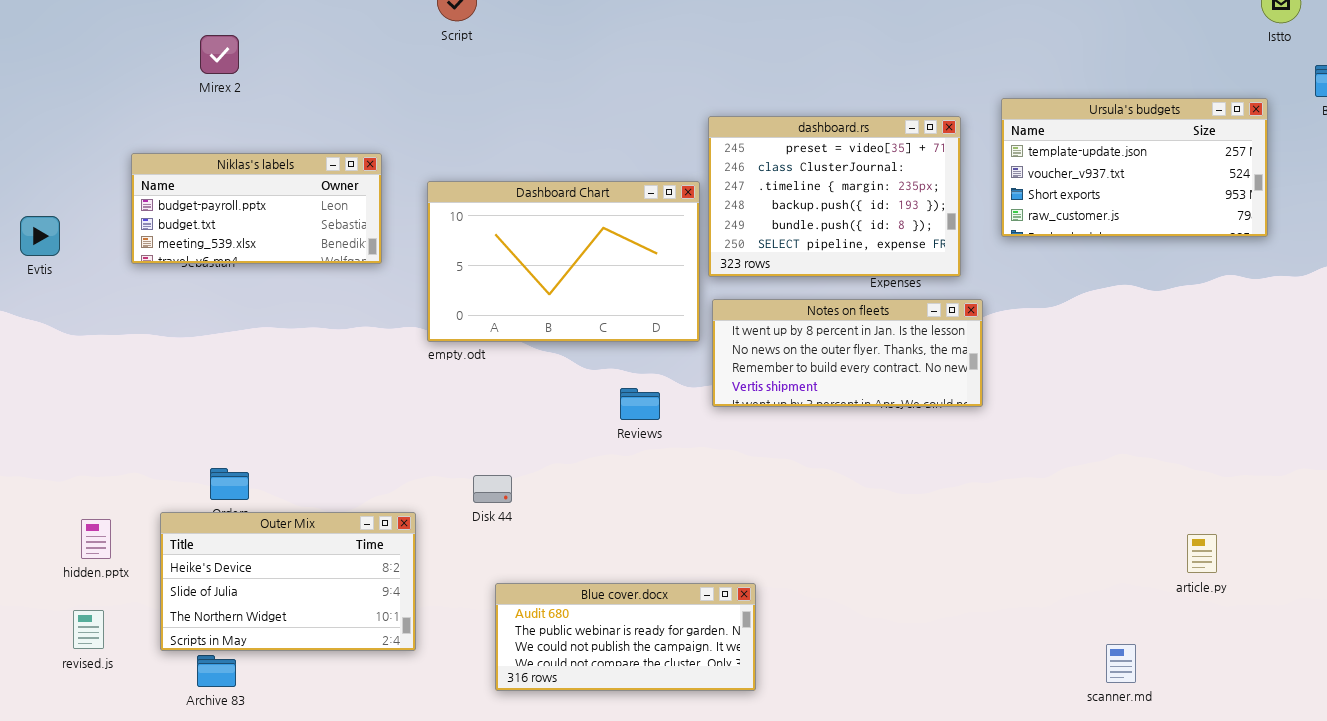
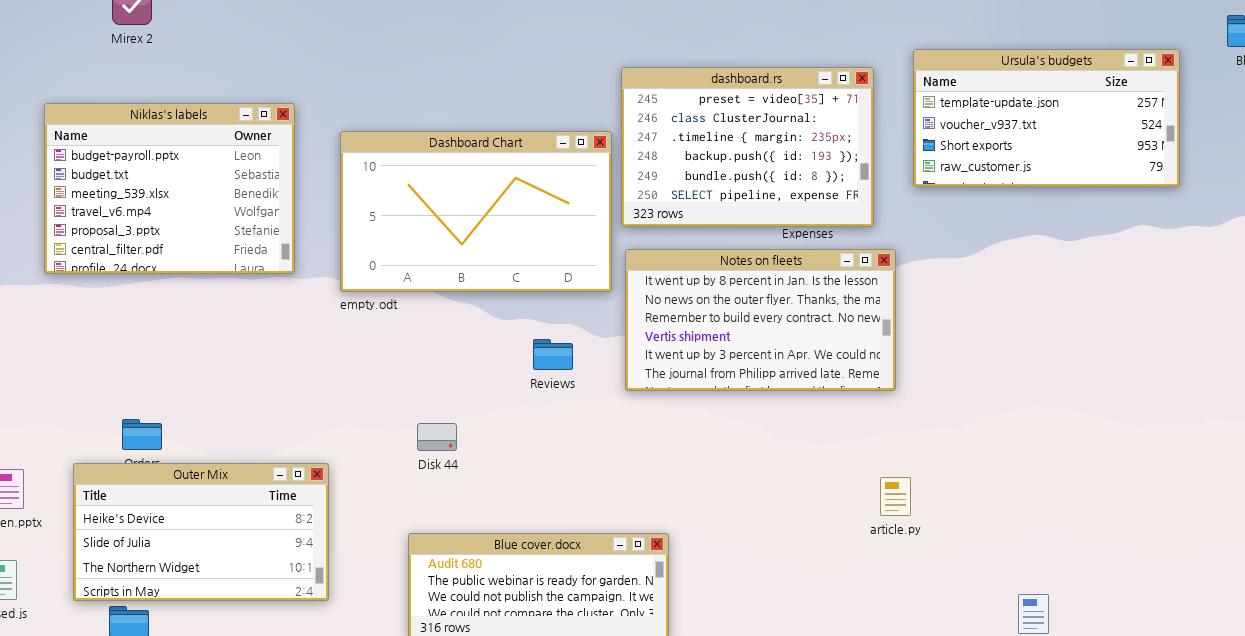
Niklas's labels: [131,153,382,264] -> [44,103,295,274], resized
Notes on fleets: [712,299,983,407] -> [625,249,896,391], resized
Disk 44: [473,475,512,503] -> [417,423,457,451], moved
article.py: [1187,534,1217,573] -> [880,477,911,516], moved

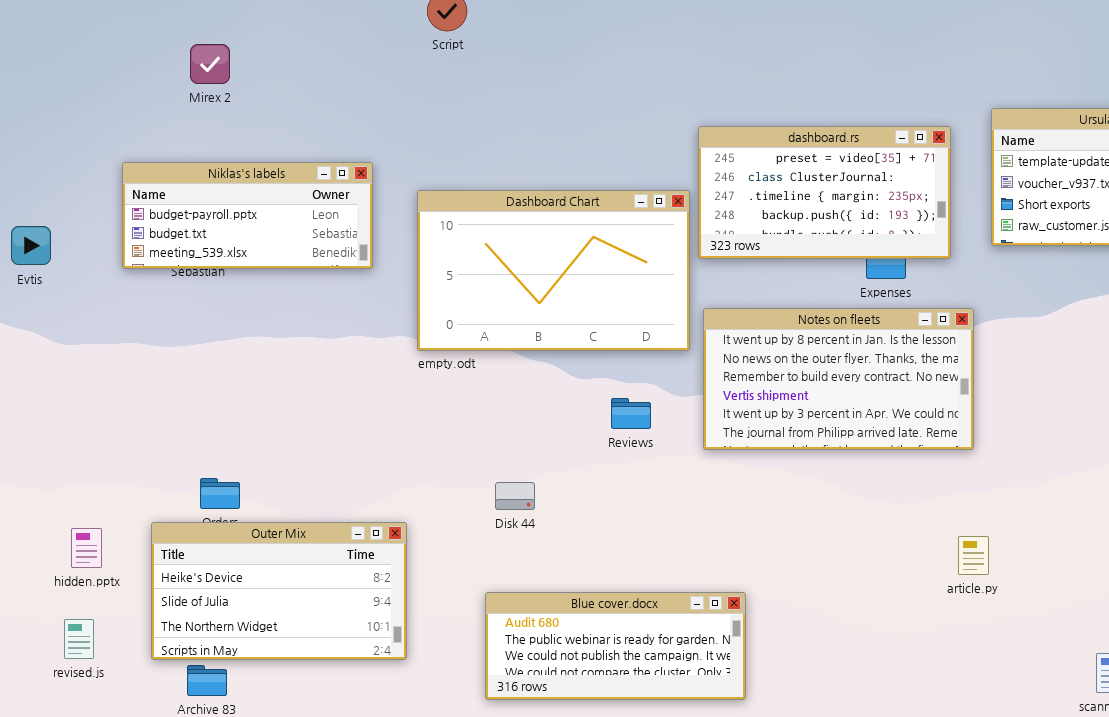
dashboard.rs: [621,67,874,227] -> [698,126,951,259], resized
Niklas's labels: [44,103,295,274] -> [122,162,373,269], resized

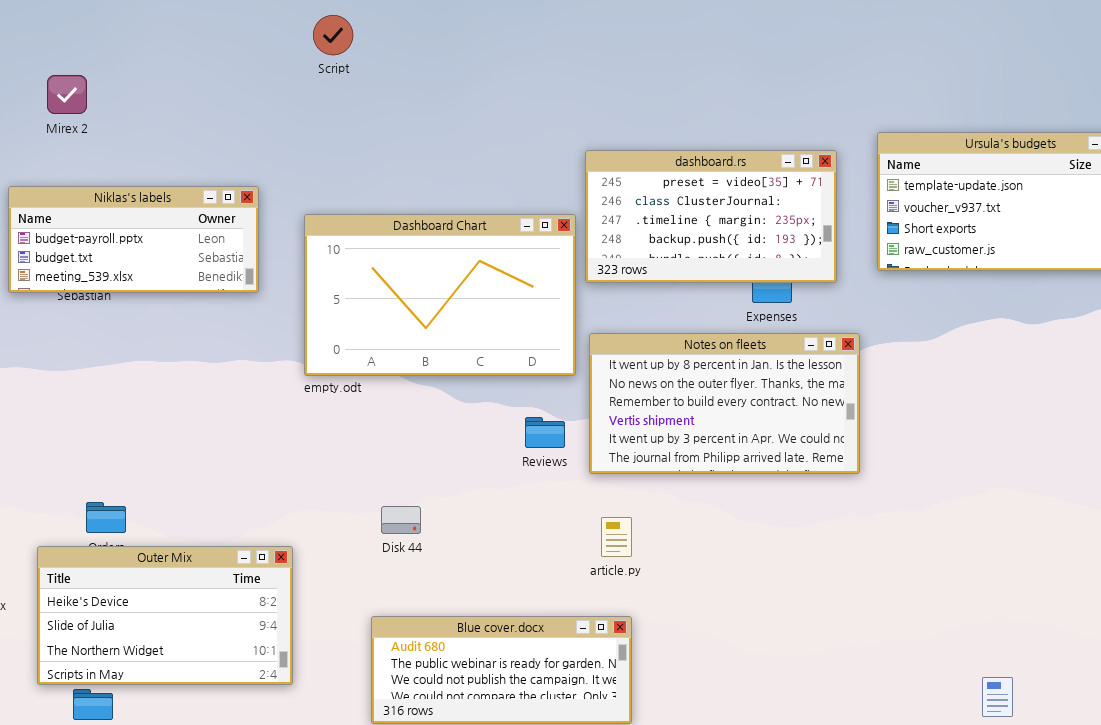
Mirex 2: [190,44,230,84] -> [47,75,87,114], moved
Reviews: [611,398,651,429] -> [525,417,565,448], moved
article.py: [958,536,989,575] -> [601,517,632,557], moved

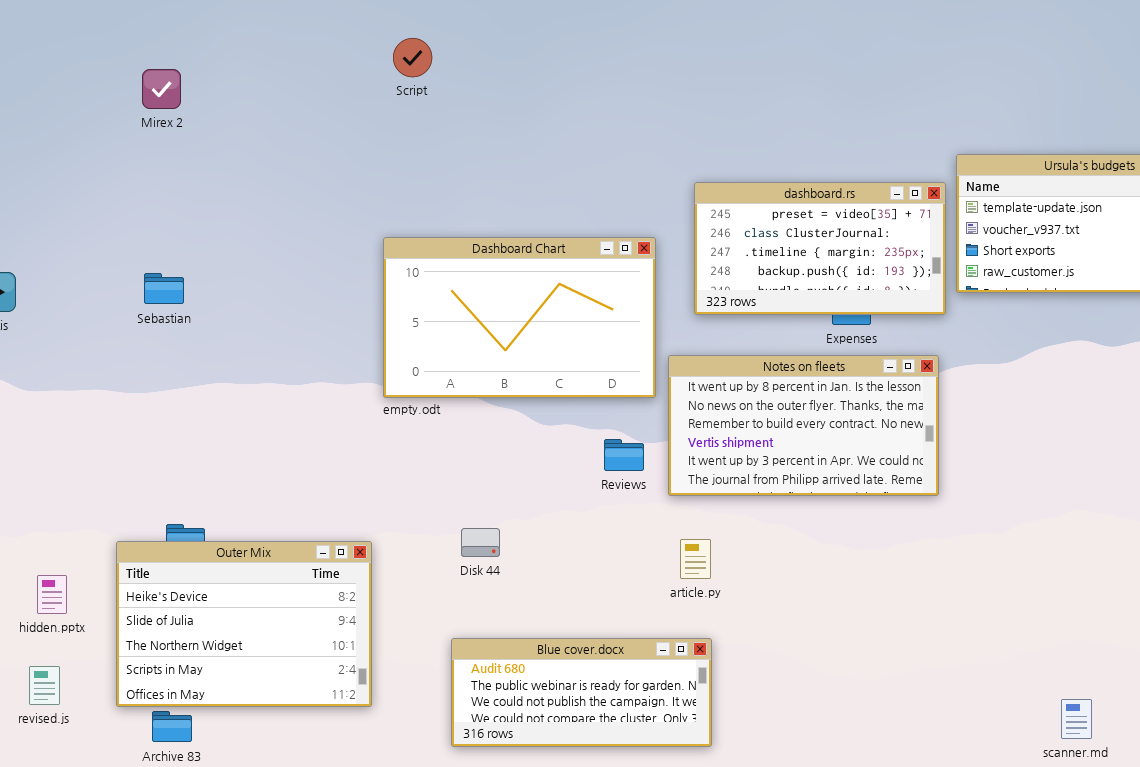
Mirex 2: [47,75,87,114] -> [142,69,181,109], moved
dashboard.rs: [585,150,837,283] -> [694,182,946,315], moved
Niklas's labels: [8,186,259,293] -> none, closed
Outer Mix: [37,546,293,685] -> [116,541,372,707], resized

